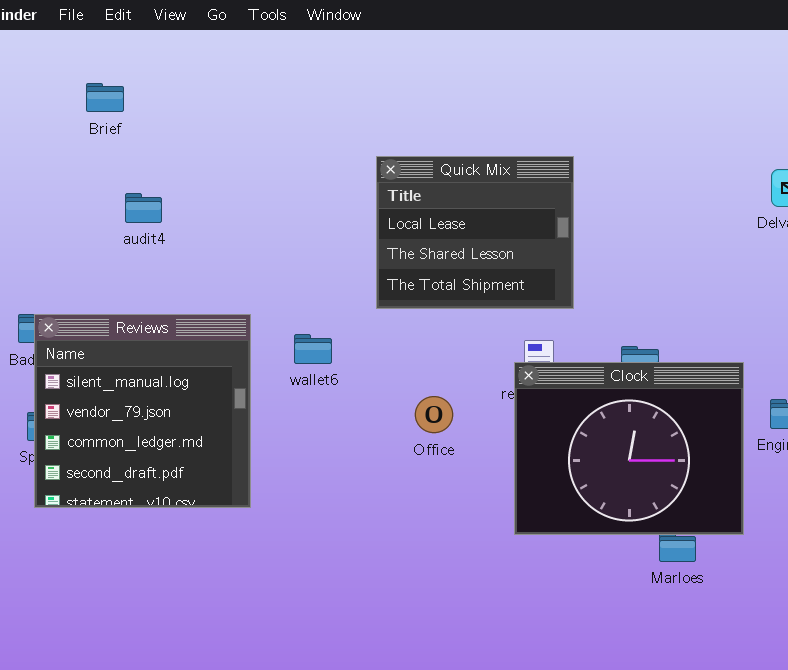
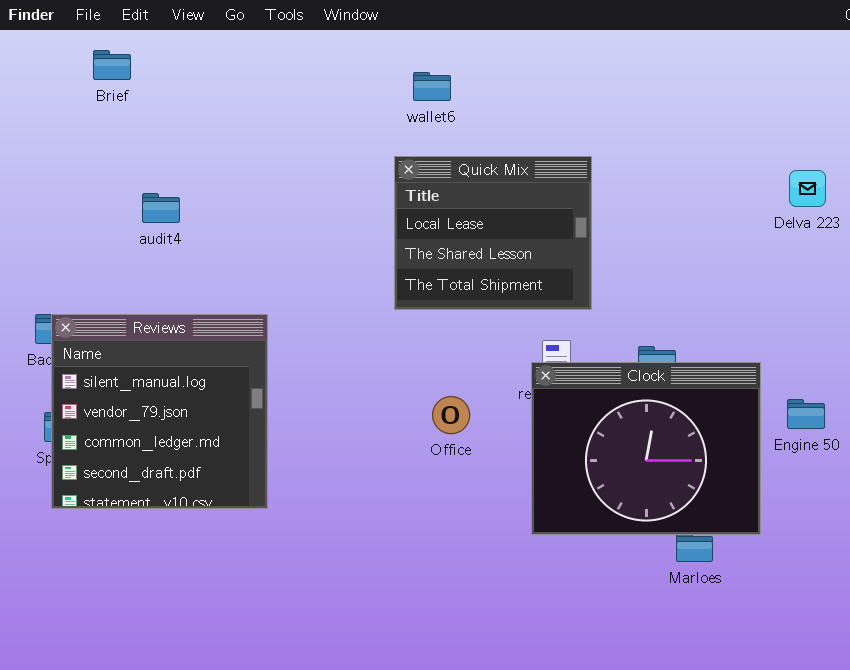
Brief: [86,83,124,112] -> [93,50,131,80], moved
wallet6: [294,334,332,364] -> [413,72,451,101], moved

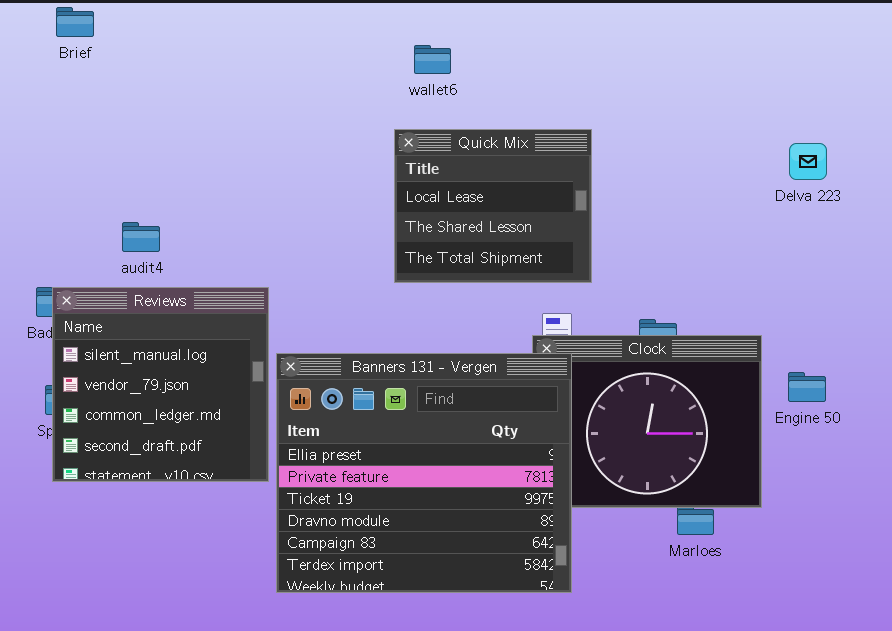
Brief: [93,50,131,80] -> [56,7,94,37], moved
audit4: [142,193,180,223] -> [122,222,160,252], moved
Banners 131 - Vergen: none -> [276,353,572,593], opened

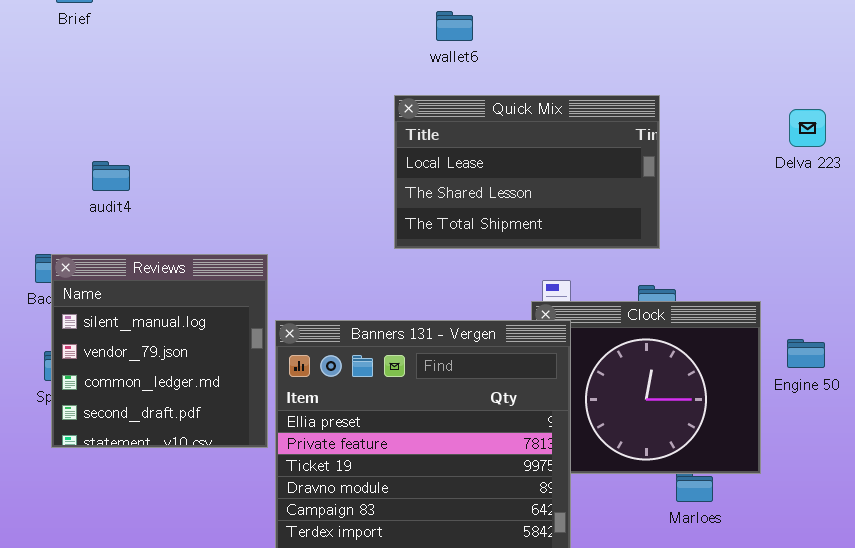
wallet6: [414,45,451,74] -> [436,11,473,41], moved
Quick Mix: [394,129,592,283] -> [394,95,660,249], resized
audit4: [122,222,160,252] -> [92,161,130,191], moved

